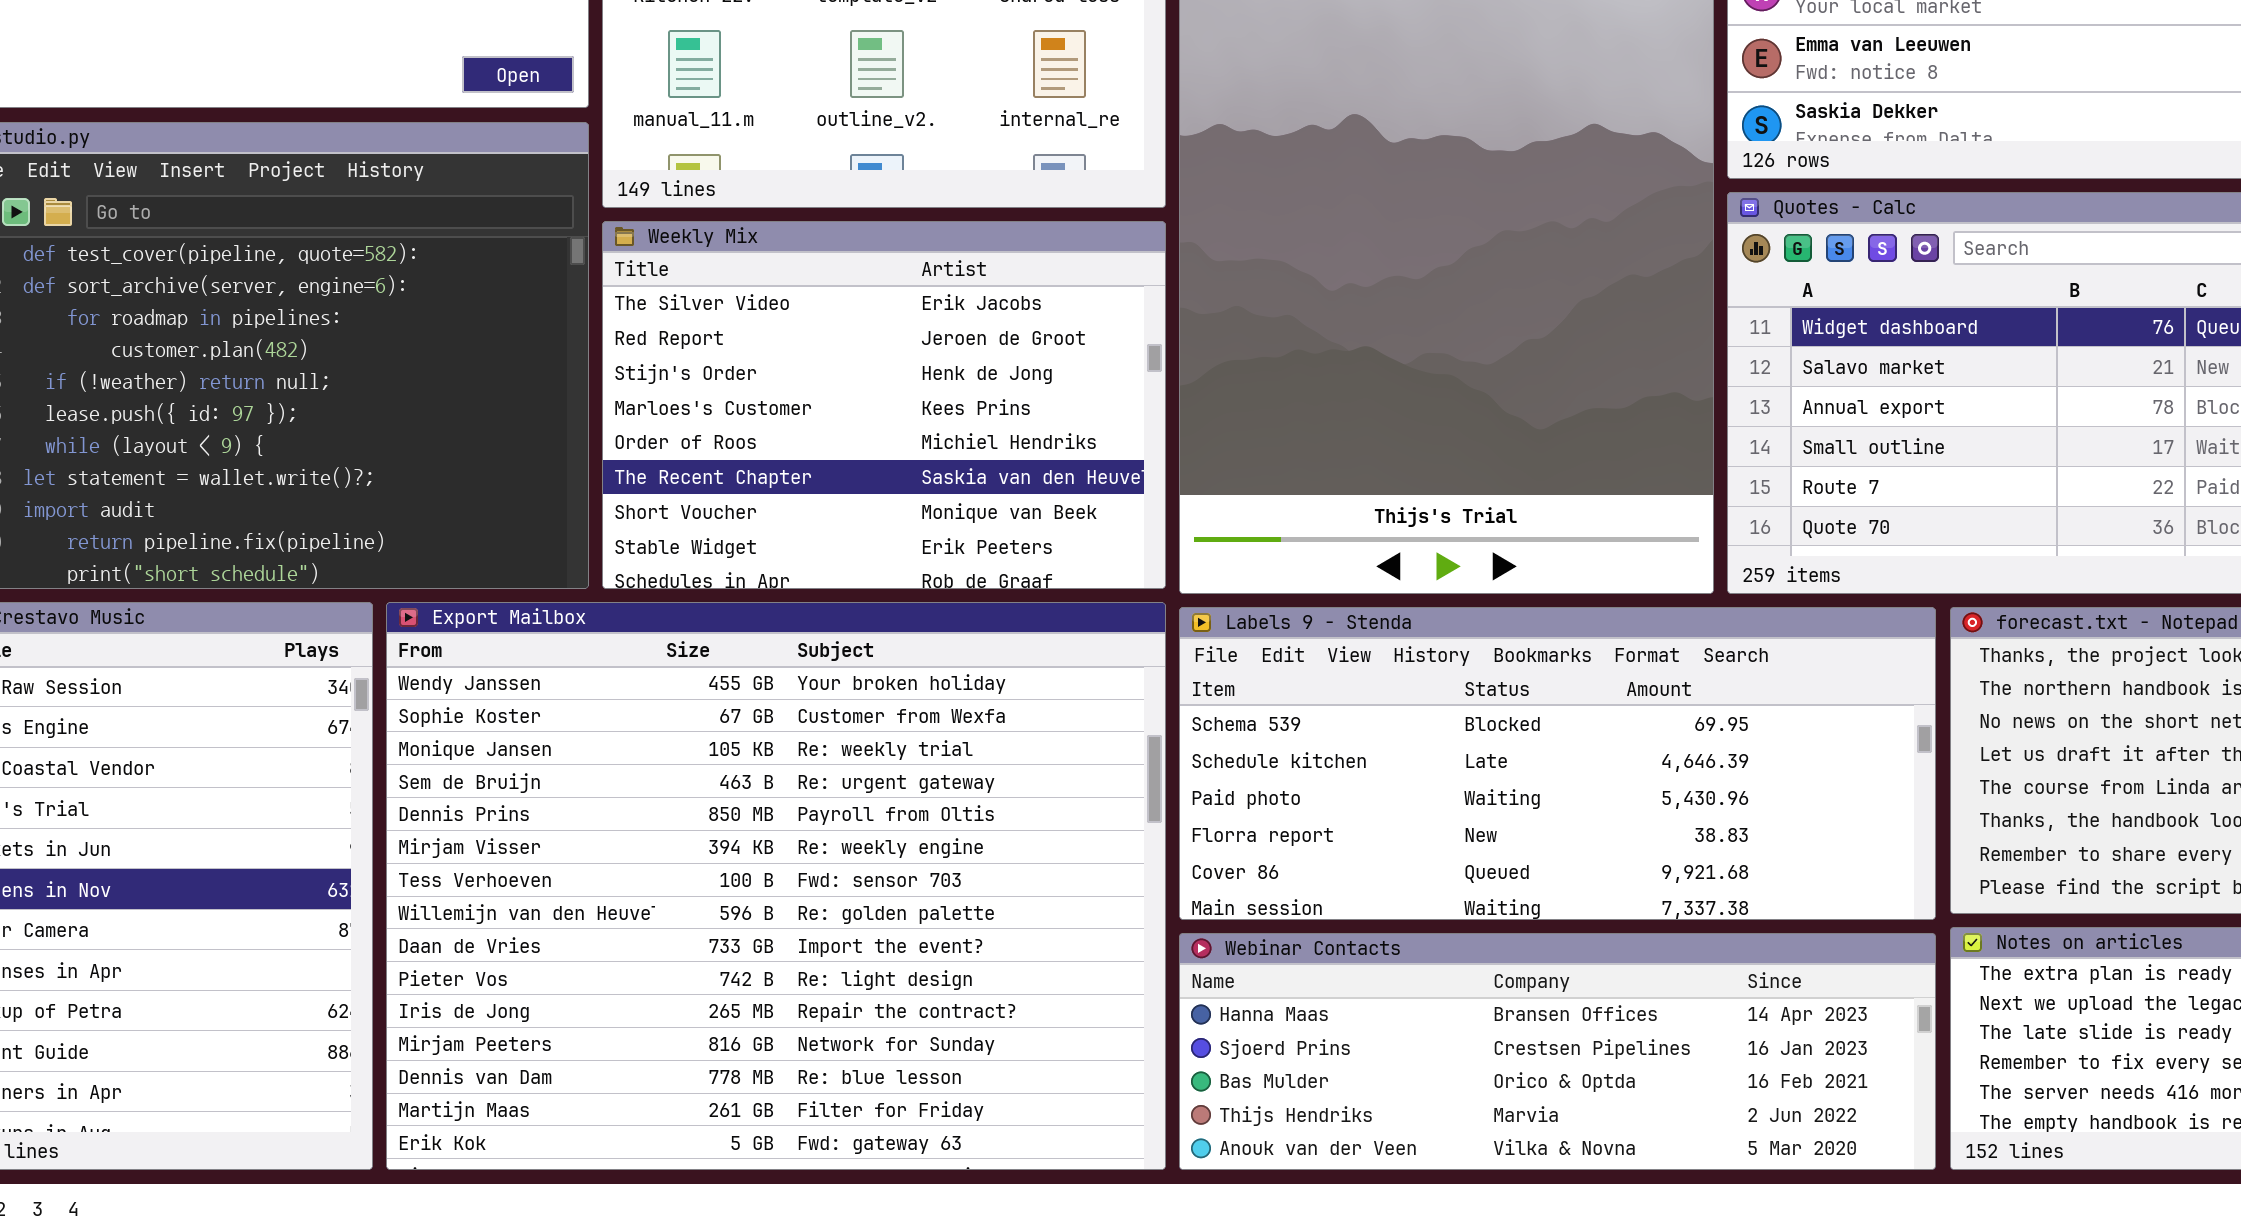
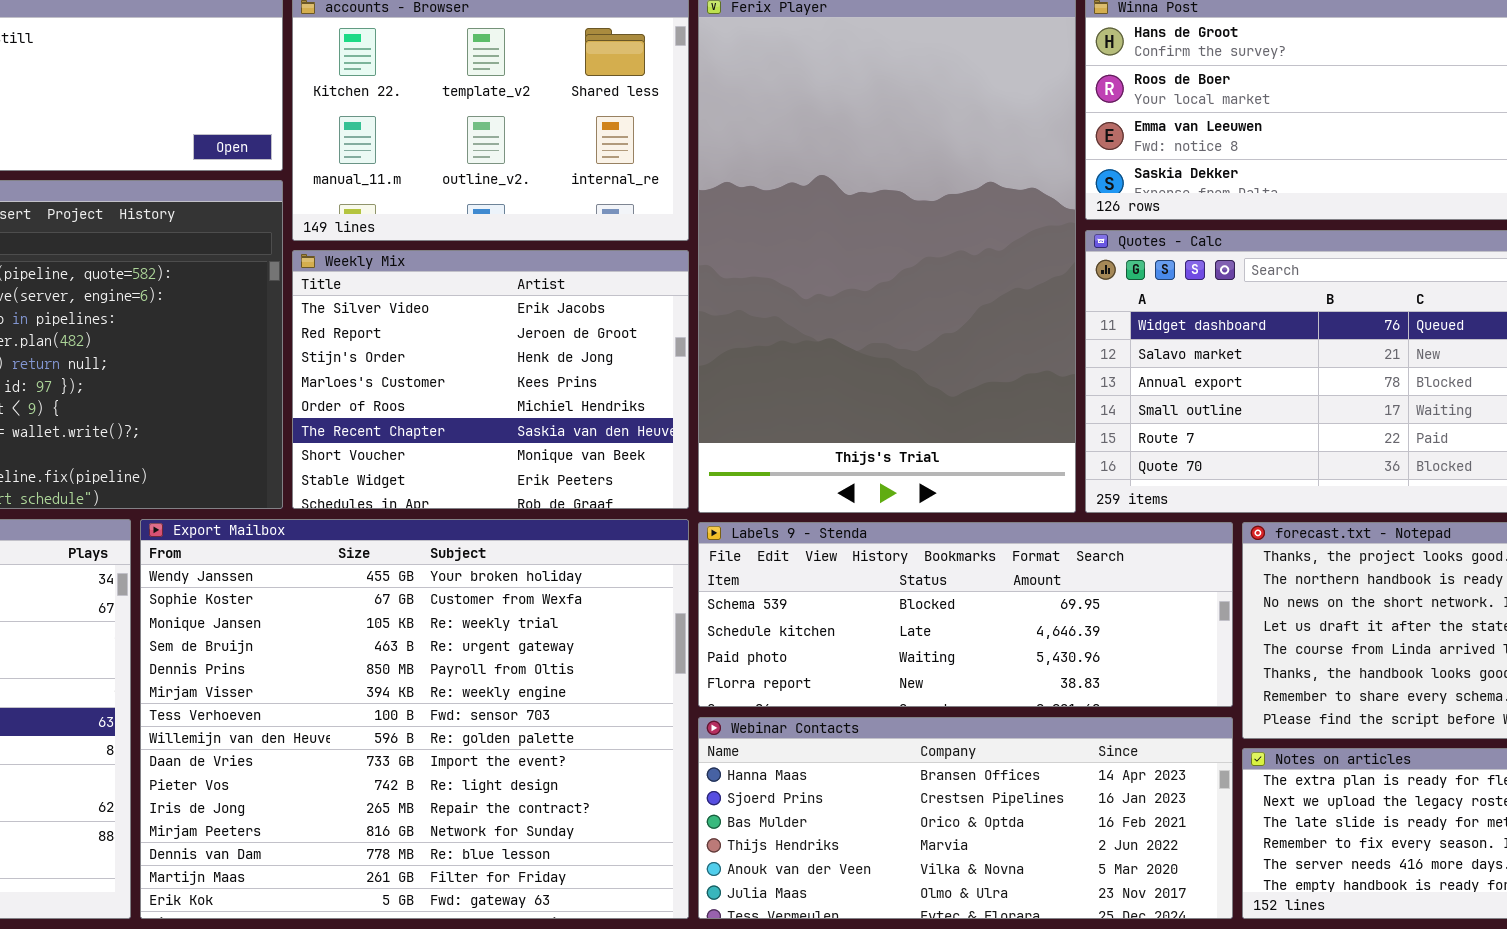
Labels 9 - Stenda: [1179,607,1936,920] -> [698,522,1233,707], resized
Webinar Contacts: [1179,933,1936,1170] -> [698,717,1233,919], resized

